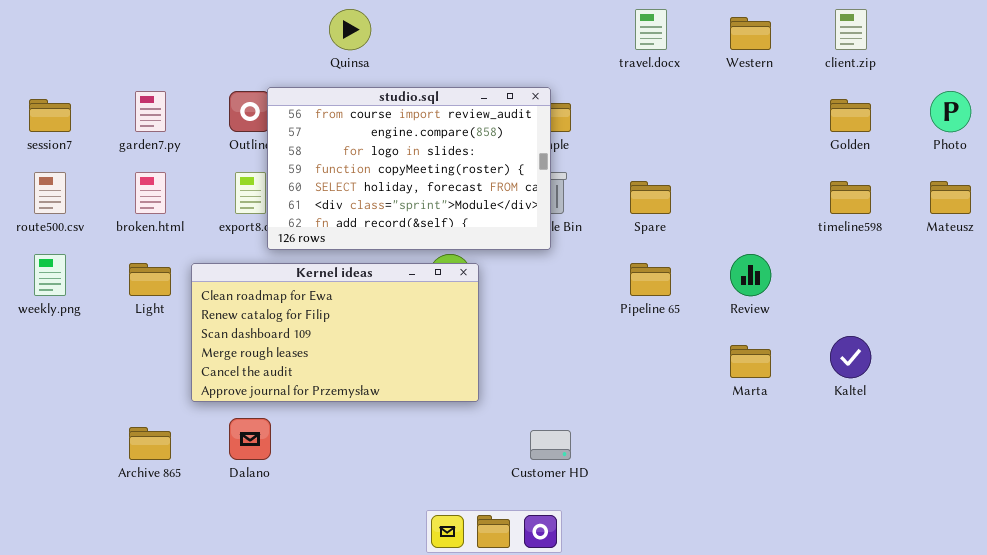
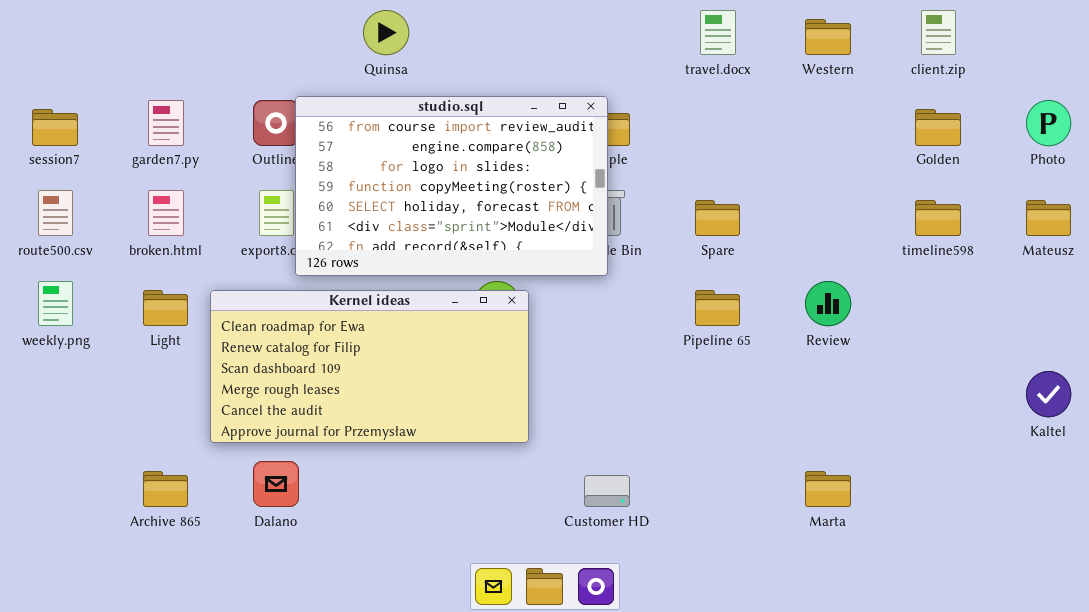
Kaltel: [830,336,871,378] -> [1026,371,1071,417], moved
Marta: [730,345,771,378] -> [805,471,851,507], moved

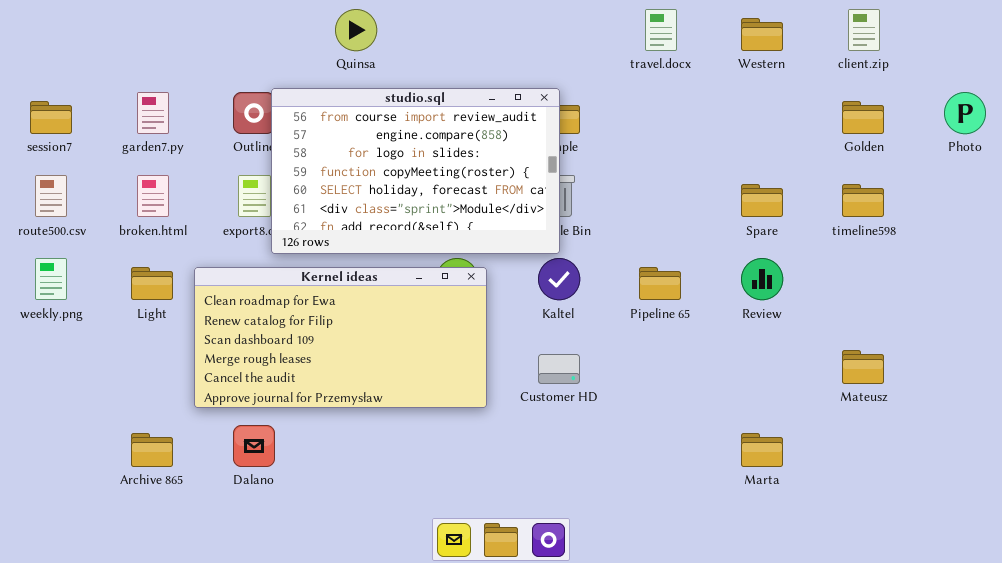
Spare: [695,200,740,236] -> [741,184,783,217], moved
Mateusz: [1026,200,1071,236] -> [842,350,884,384], moved
Kaltel: [1026,371,1071,417] -> [538,258,580,300], moved
Customer HD: [584,475,630,507] -> [538,354,580,384], moved

